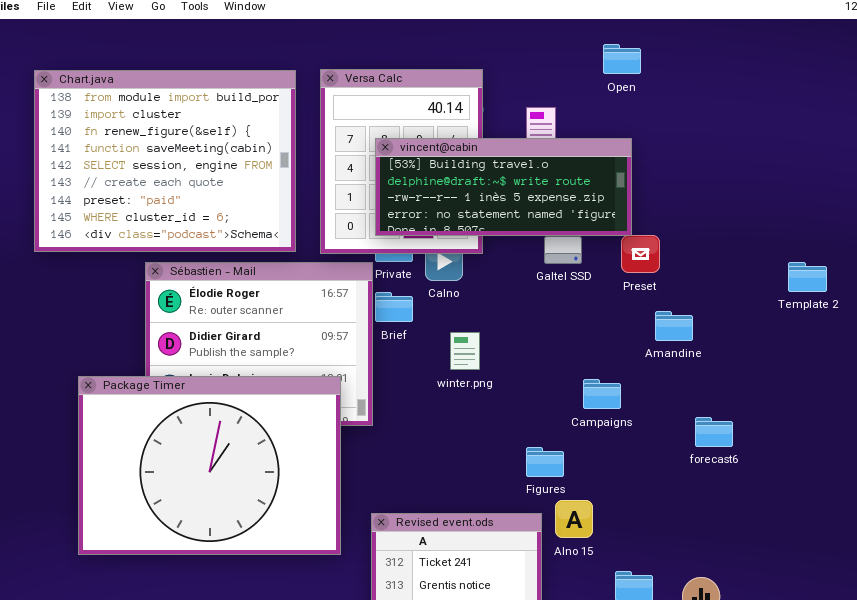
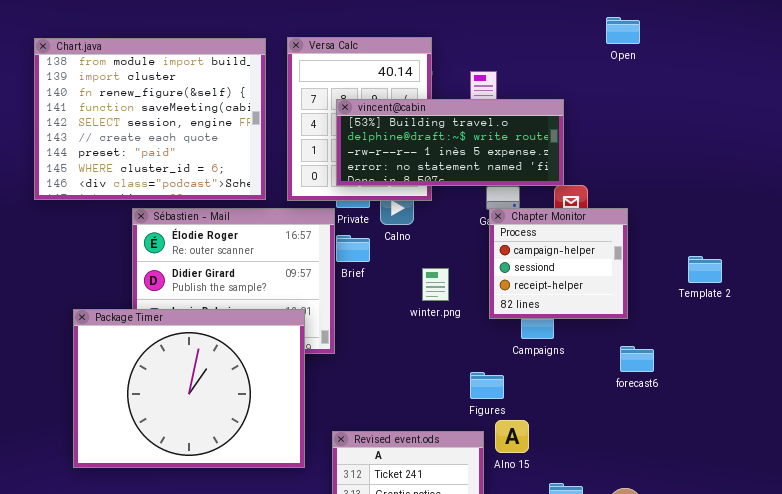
Open: [603,44,641,74] -> [606,17,640,44], moved
Chapter Monitor: none -> [489,208,628,319], opened
Template 2: [788,262,827,292] -> [688,256,722,283], moved
winter.png: [450,332,480,370] -> [422,268,449,301], moved

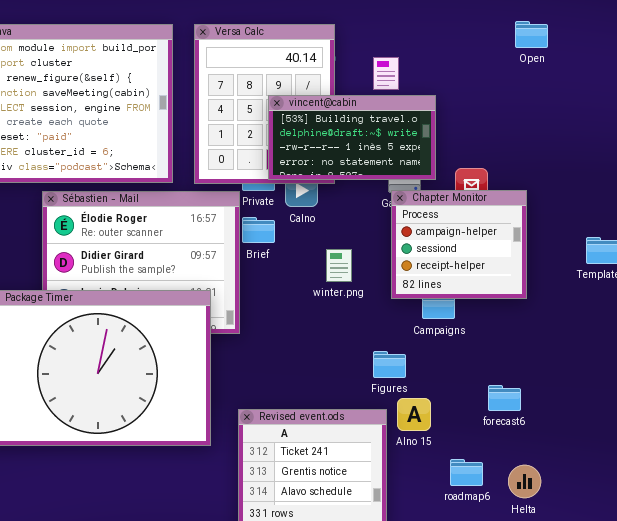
Open: [606,17,640,44] -> [515,21,548,48], moved
vincent@cabin: [336,99,564,186] -> [268,95,436,180], moved, resized
forecast6: [620,346,654,372] -> [488,385,521,411], moved

